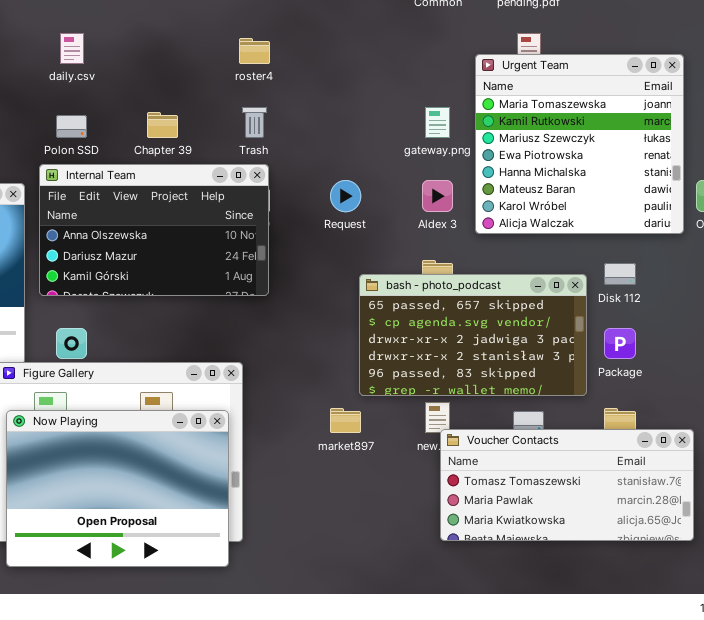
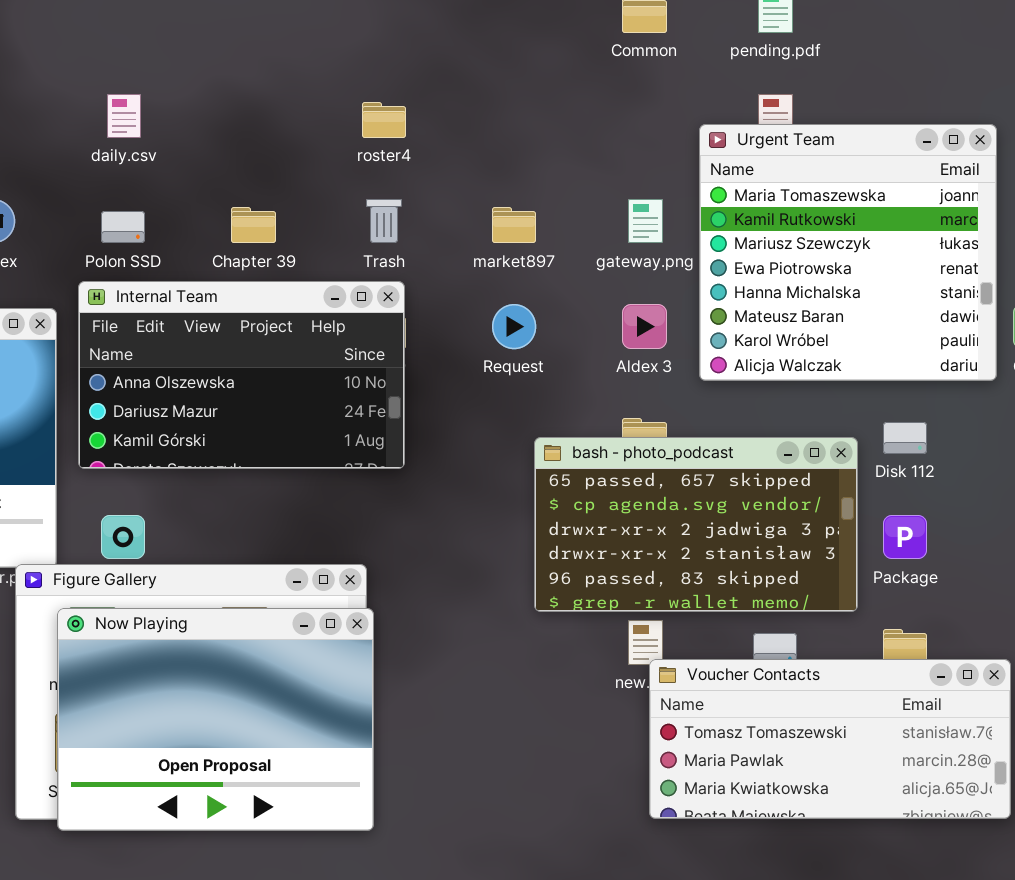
market897: [330,408,361,433] -> [492,207,536,243], moved
Now Playing: [6,410,229,567] -> [57,608,374,831], moved

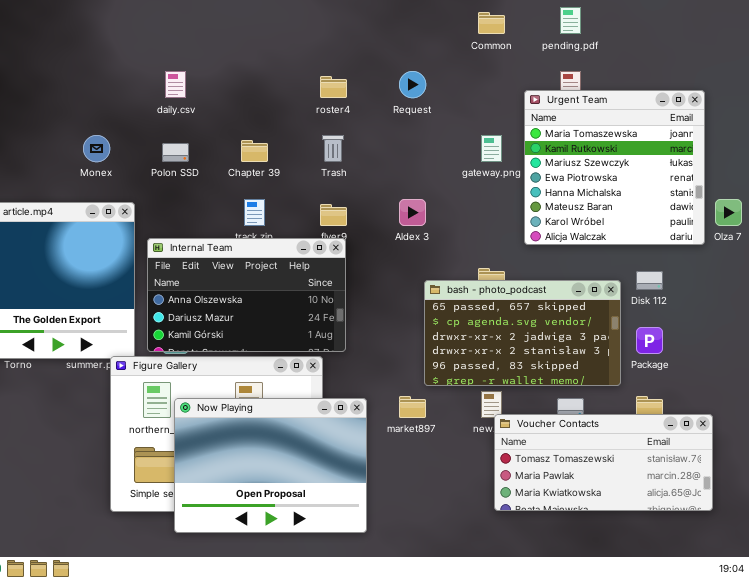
market897: [492,207,536,243] -> [399,396,426,418], moved
Internal Team: [78,281,405,469] -> [147,238,346,352], moved
Request: [492,304,536,349] -> [399,71,426,98], moved
Aldex 3: [622,304,667,349] -> [399,199,426,226], moved
Now Playing: [57,608,374,831] -> [174,398,367,533], moved

